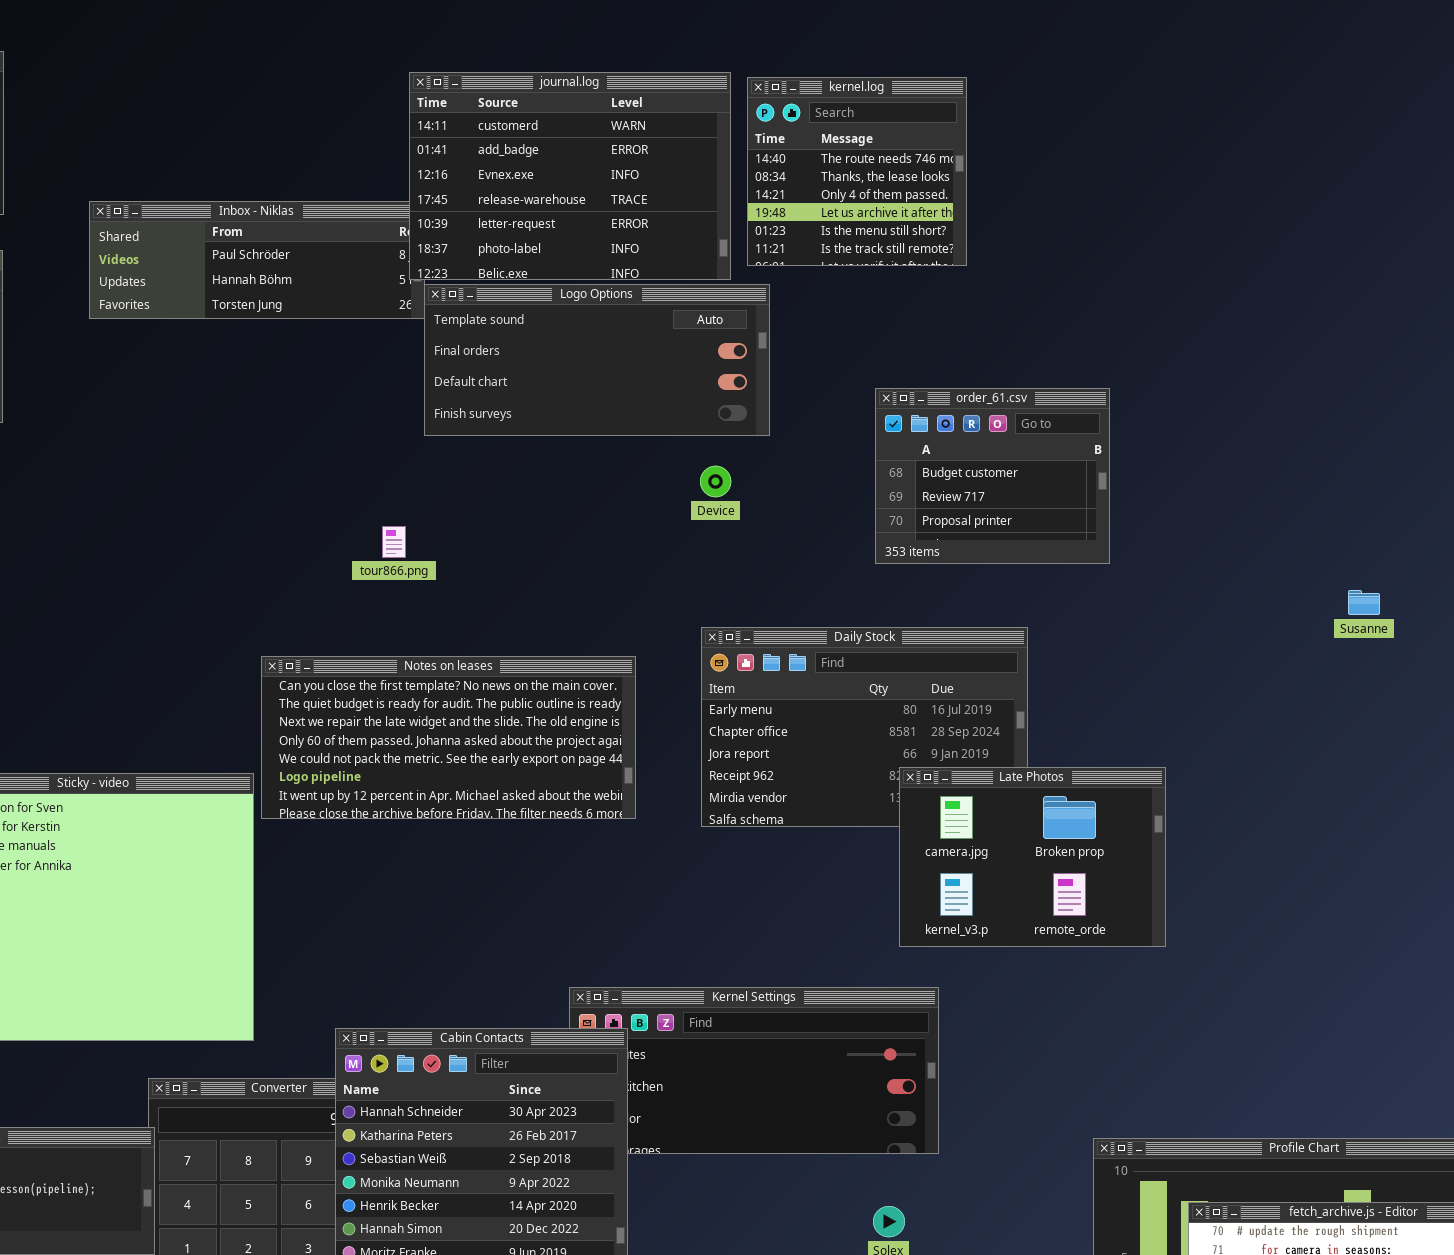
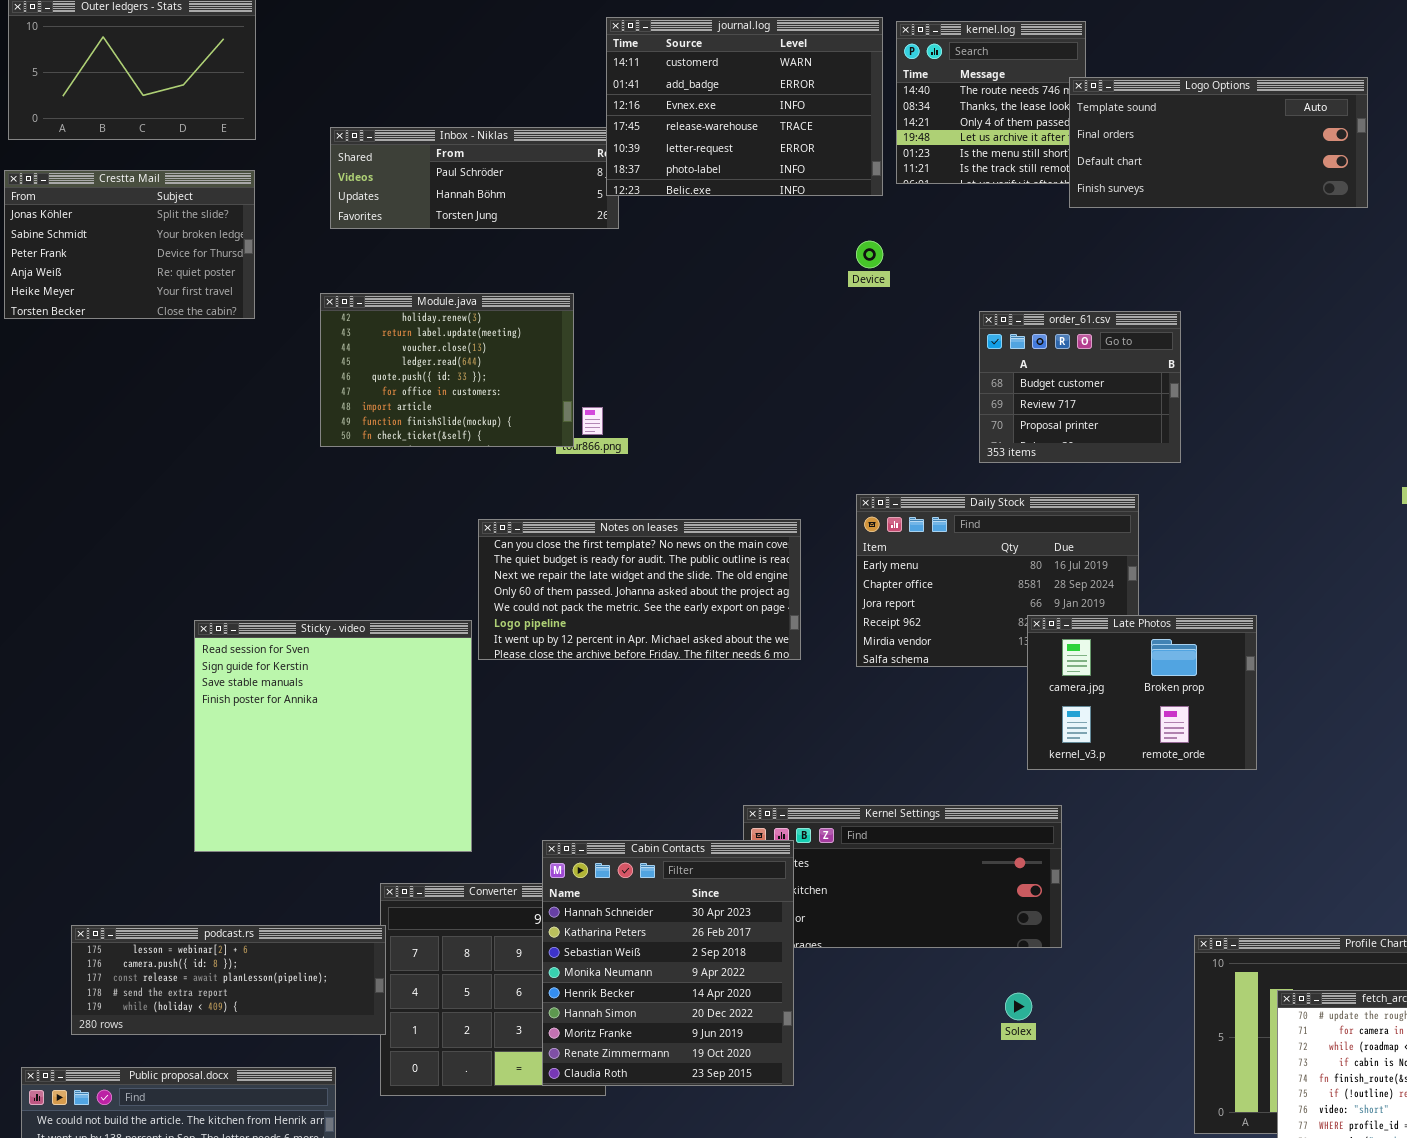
Logo Options: [424,284,770,436] -> [1069,77,1368,208], moved
order_61.csv: [875,388,1110,564] -> [979,311,1181,463], moved
Module.java: none -> [320,293,574,447], opened
Device: [700,466,731,497] -> [856,241,883,268], moved

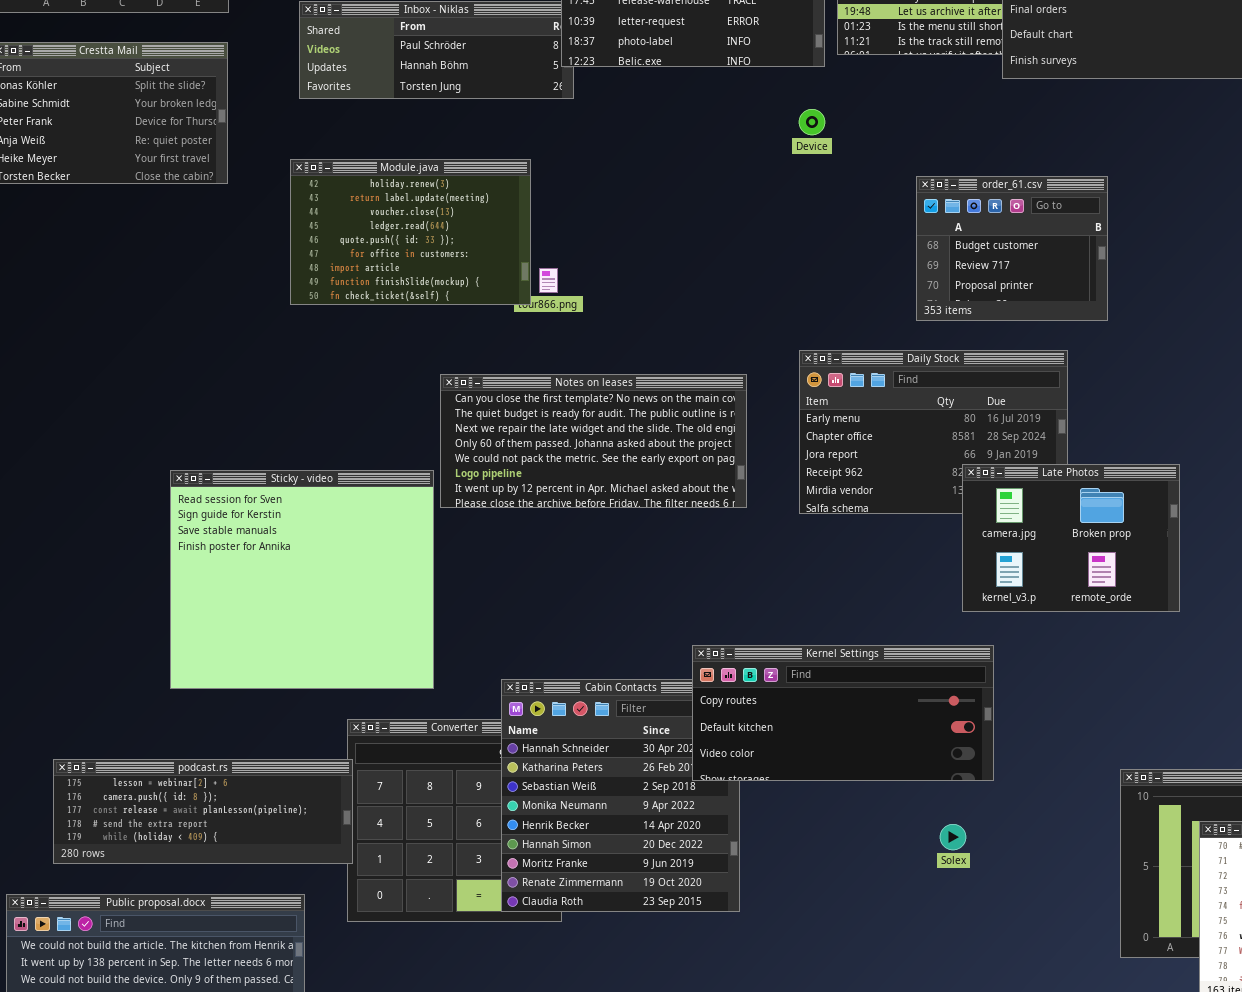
Kernel Settings: [743,805,1062,948] -> [692,645,994,781], raised

